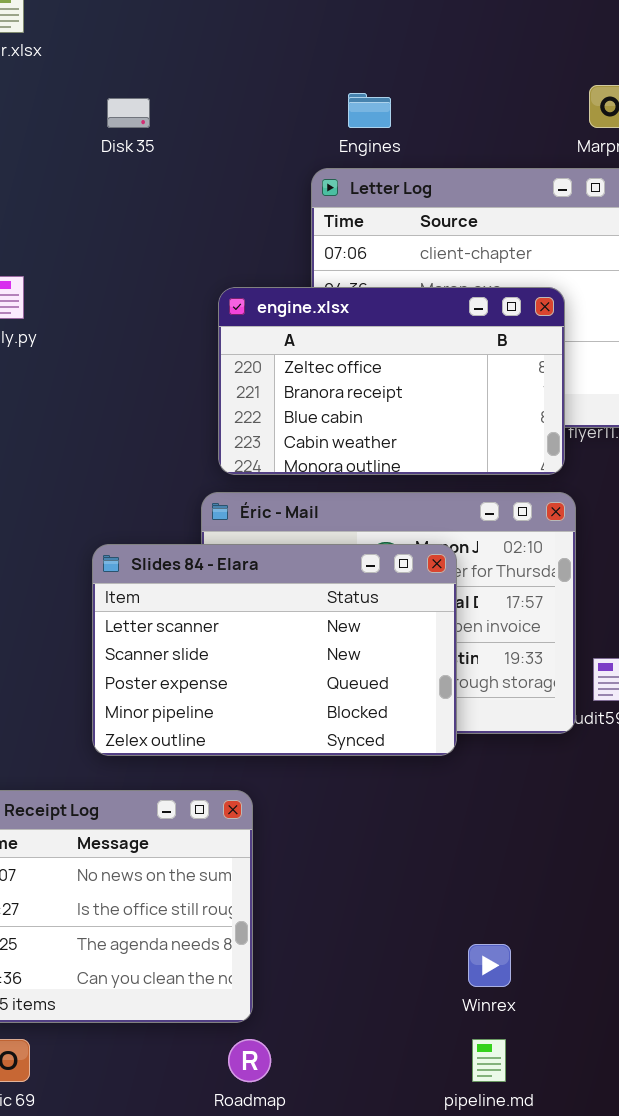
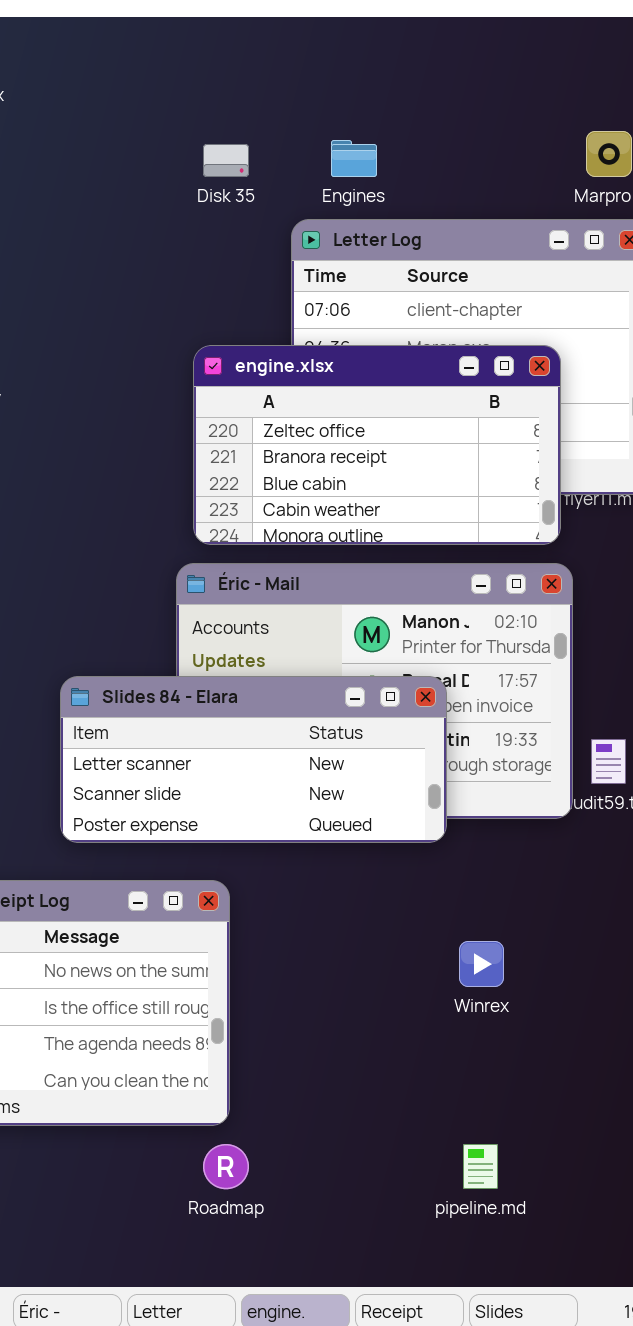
Disk 35: [107,98,150,128] -> [203,144,249,177], moved
Slides 84 - Elara: [92,544,457,756] -> [60,676,447,843], resized
Winrex: [468,944,511,987] -> [459,941,504,987], moved

